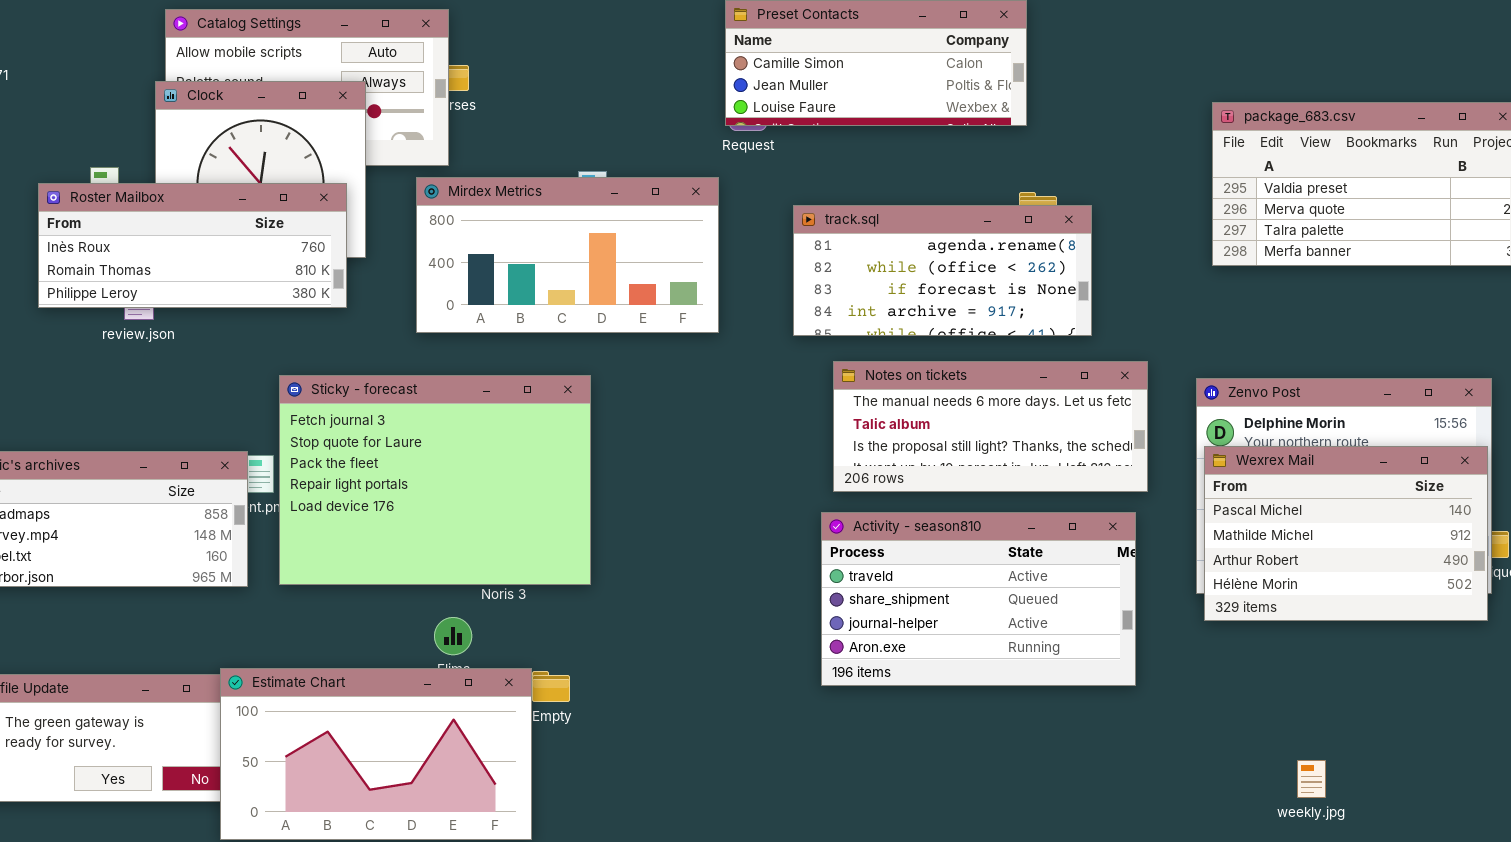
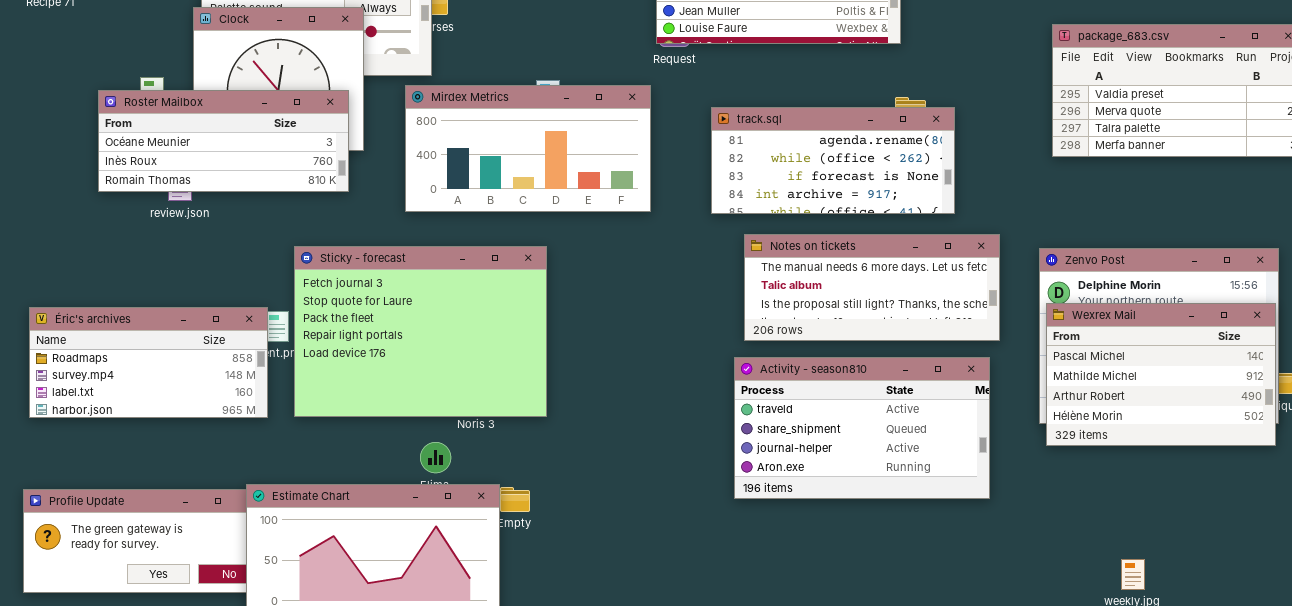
Roster Mailbox: [38,183,347,308] -> [98,90,349,192], scrolled up 1 row

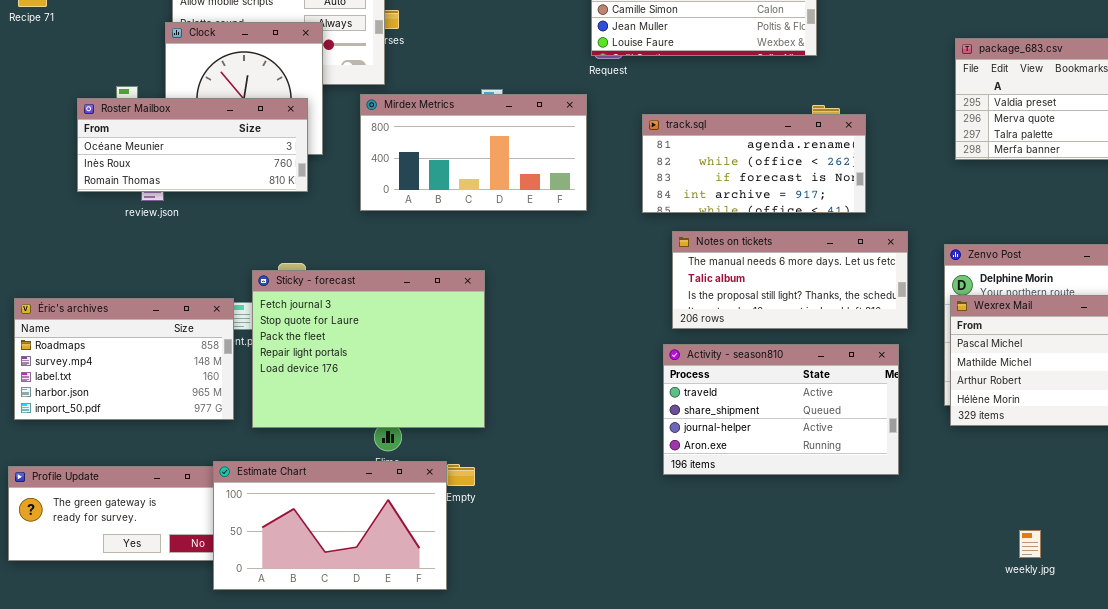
Sticky - forecast: [294,246,547,417] -> [252,270,485,428], moved
Éric's archives: [29,307,268,418] -> [14,298,234,420], resized

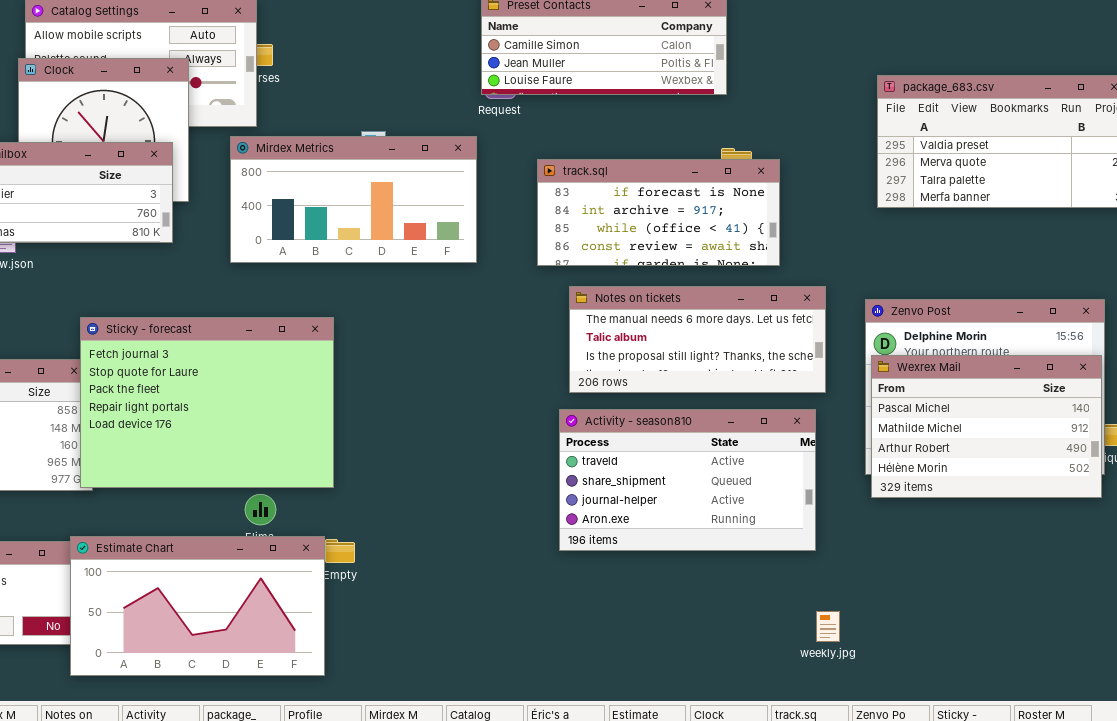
track.sql: [642,114,866,213] -> [537,159,780,266], scrolled down 2 rows
Sticky - forecast: [252,270,485,428] -> [80,317,334,488], moved
weekly.jpg: [1019,530,1041,558] -> [816,611,840,642], moved

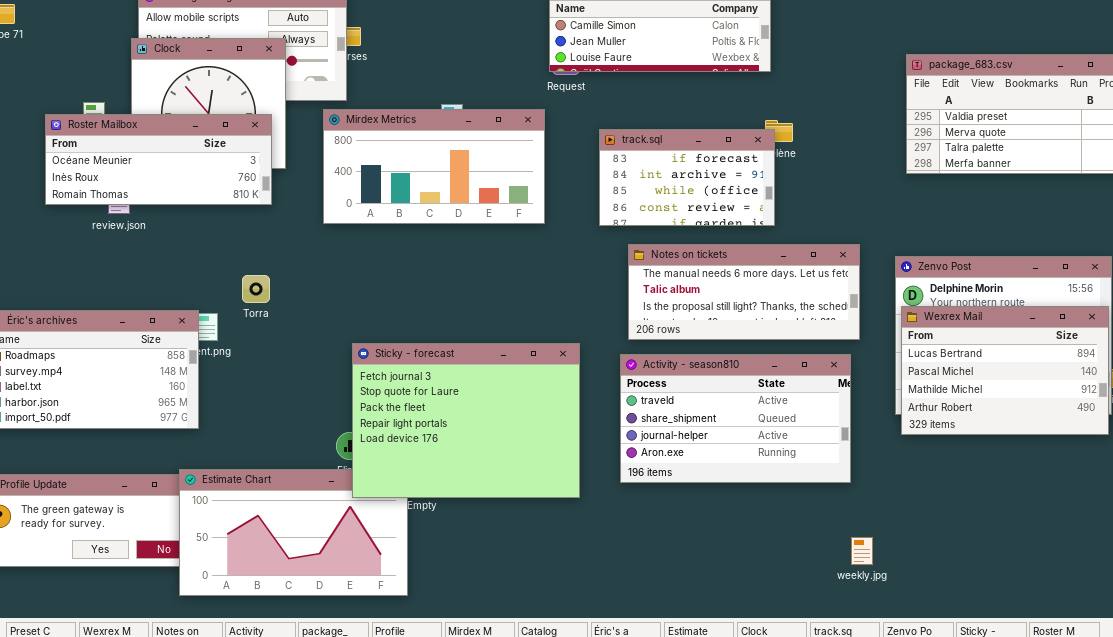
track.sql: [537,159,780,266] -> [599,129,775,226], resized
Sticky - forecast: [80,317,334,488] -> [352,343,580,498], moved
Wexrex Mail: [871,355,1102,498] -> [901,306,1109,435], scrolled up 1 row

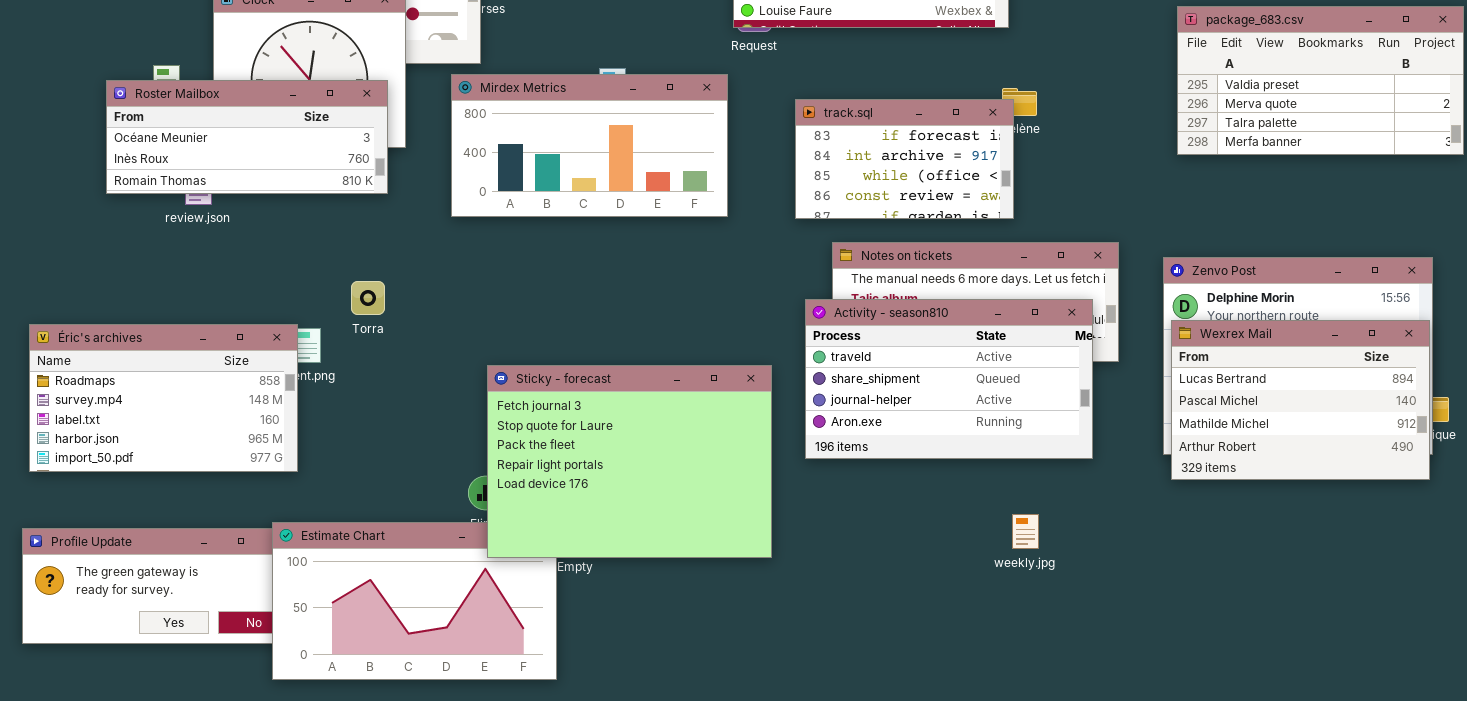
Activity - season810: [620,354,851,483] -> [805,299,1093,459], moved
weekly.jpg: [851,537,873,565] -> [1012,514,1039,549], moved

